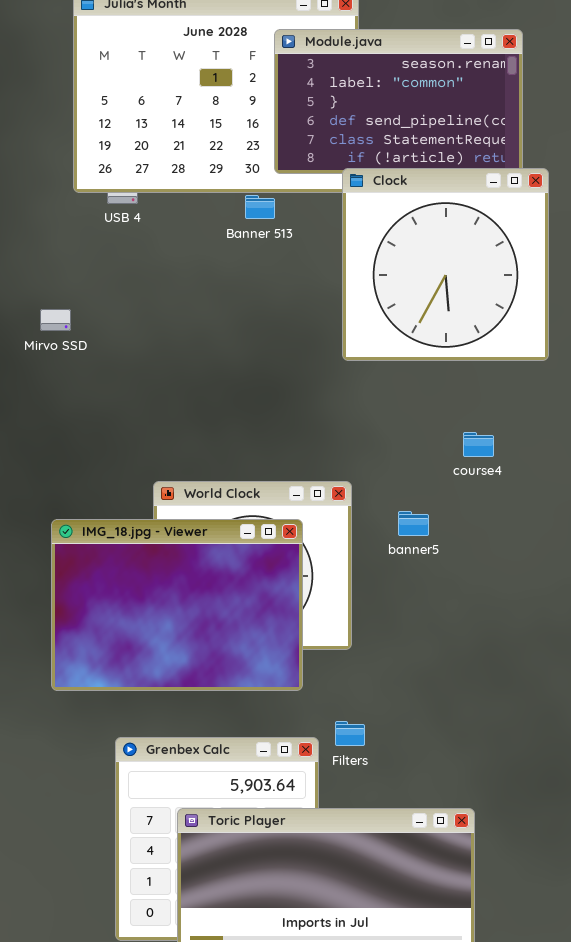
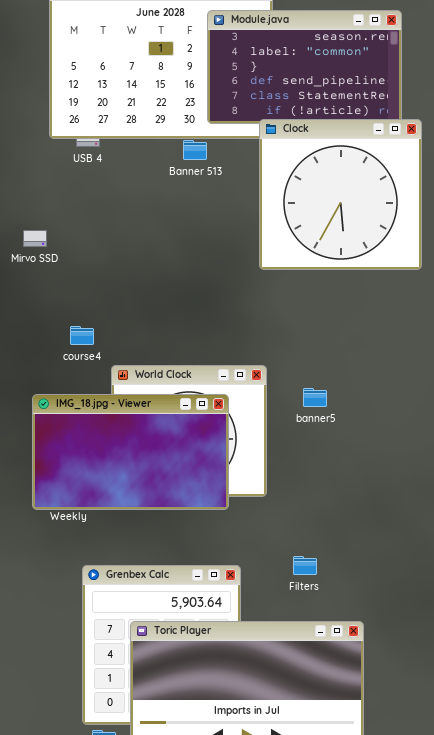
course4: [463,432,494,457] -> [70,326,94,345], moved
IMG_18.jpg - Viewer: [51,519,303,691] -> [32,394,229,510], resized
Filters: [335,721,365,746] -> [293,556,317,575], moved

